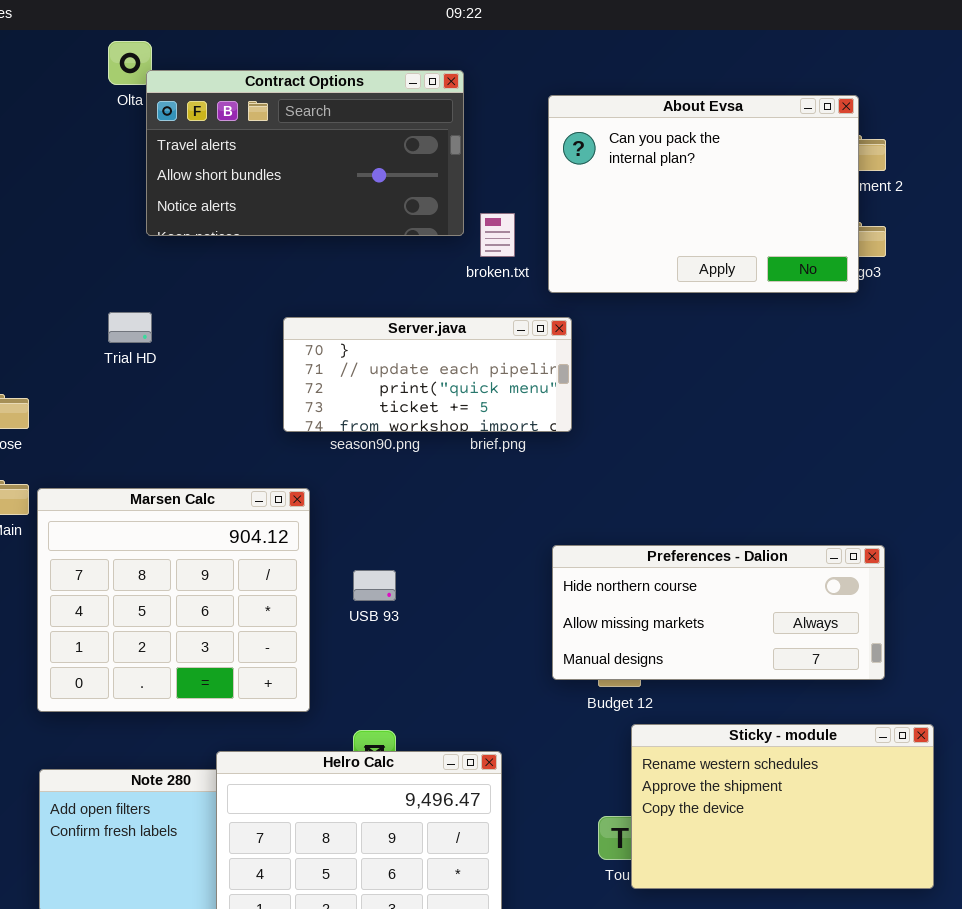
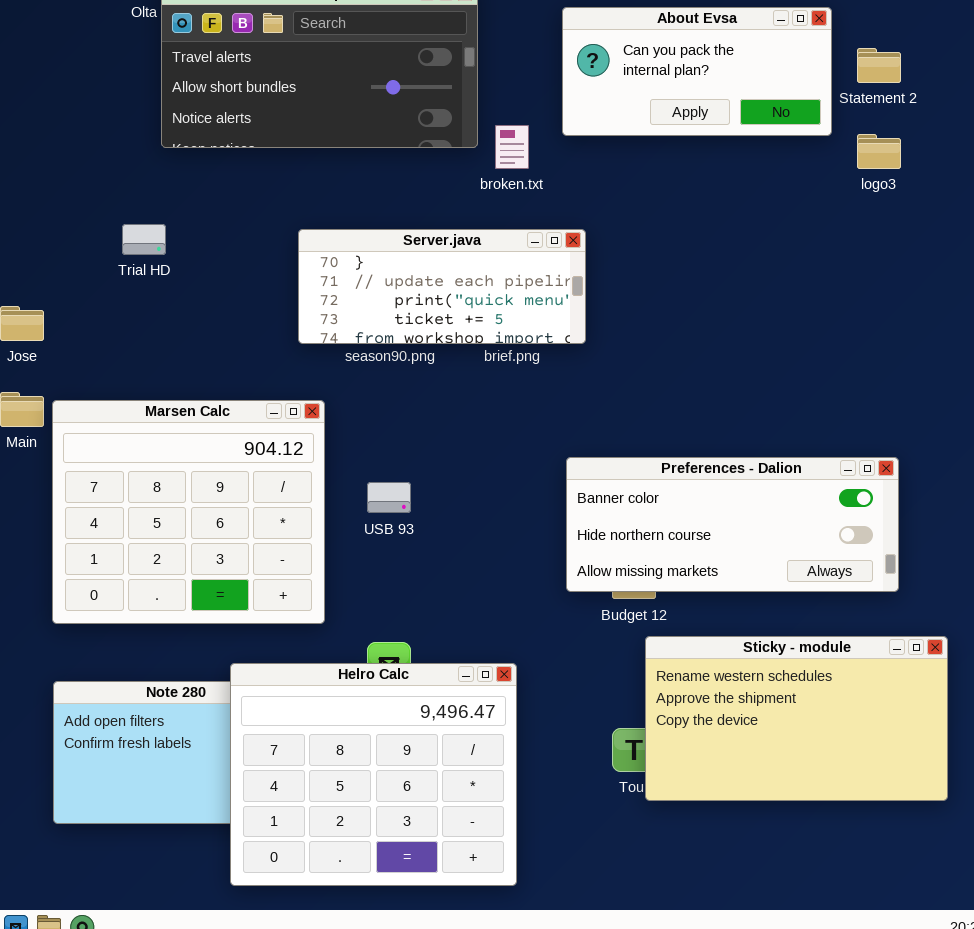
About Evsa: [548,95,859,293] -> [562,7,832,136], resized
Preferences - Dalion: [552,545,885,680] -> [566,457,899,592], scrolled up 1 row

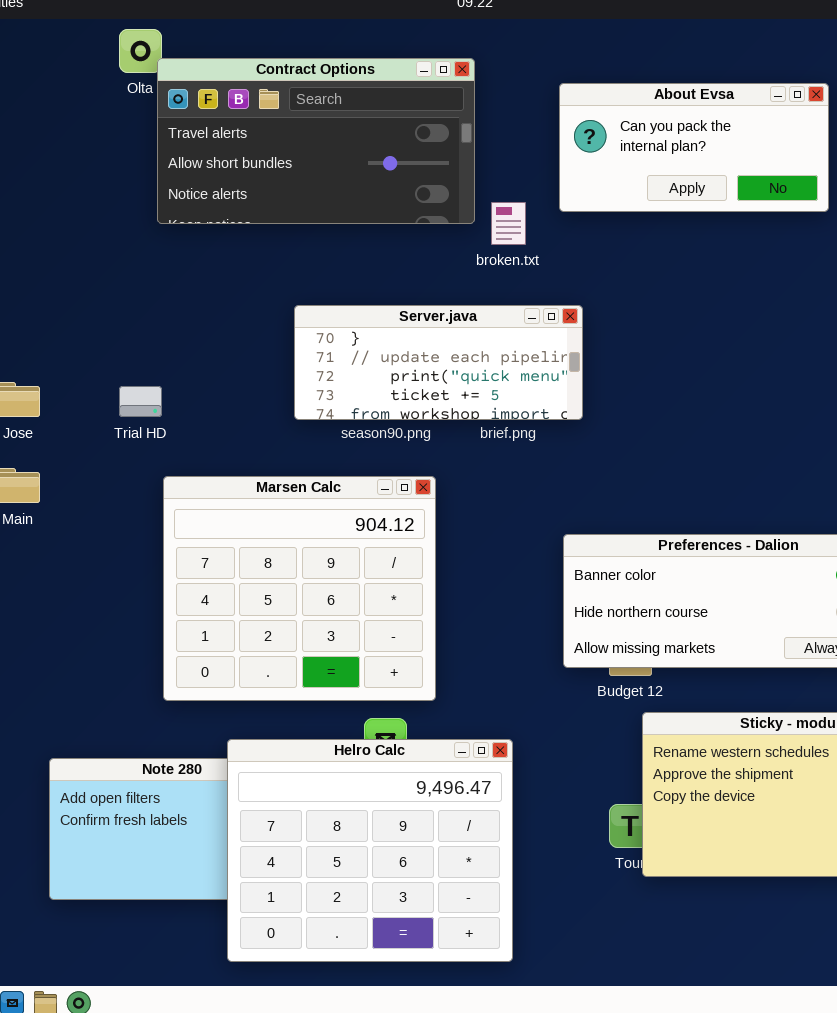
Trial HD: [122,224,166,255] -> [119,386,162,417], moved
Marsen Calc: [52,400,325,624] -> [163,476,436,701], moved

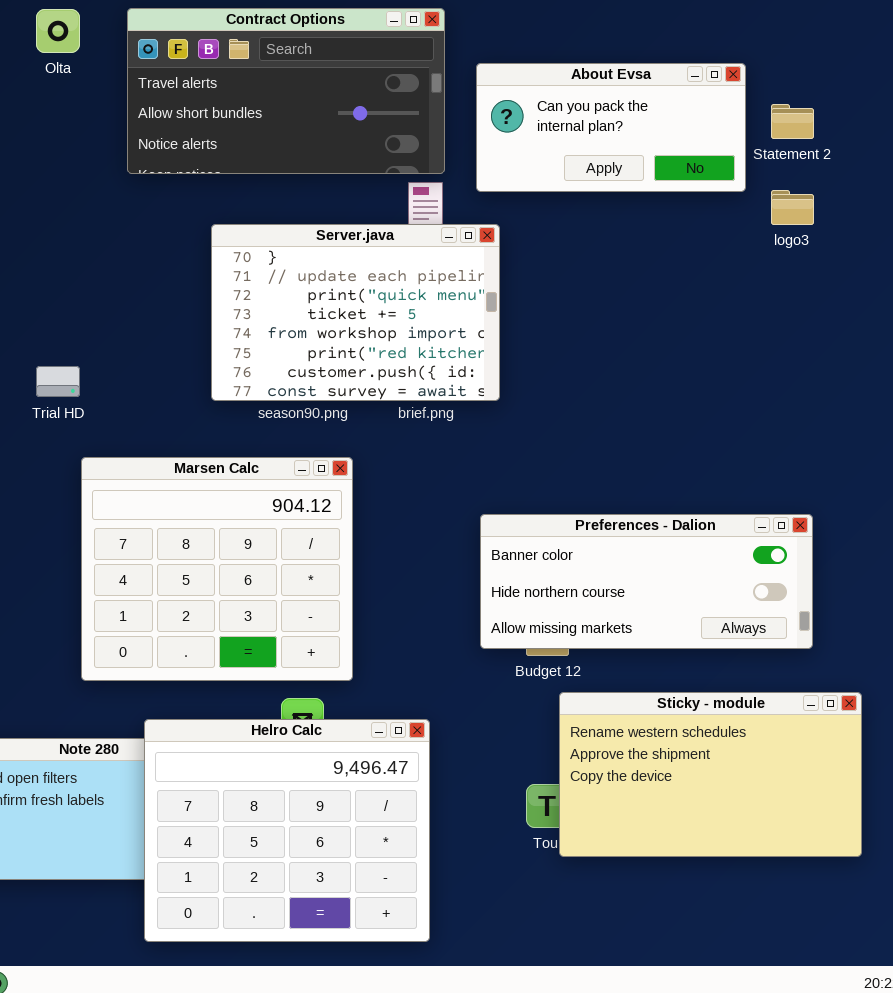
Contract Options: [157,58,475,224] -> [127,8,445,174], moved
Server.java: [294,305,583,420] -> [211,224,500,401], resized

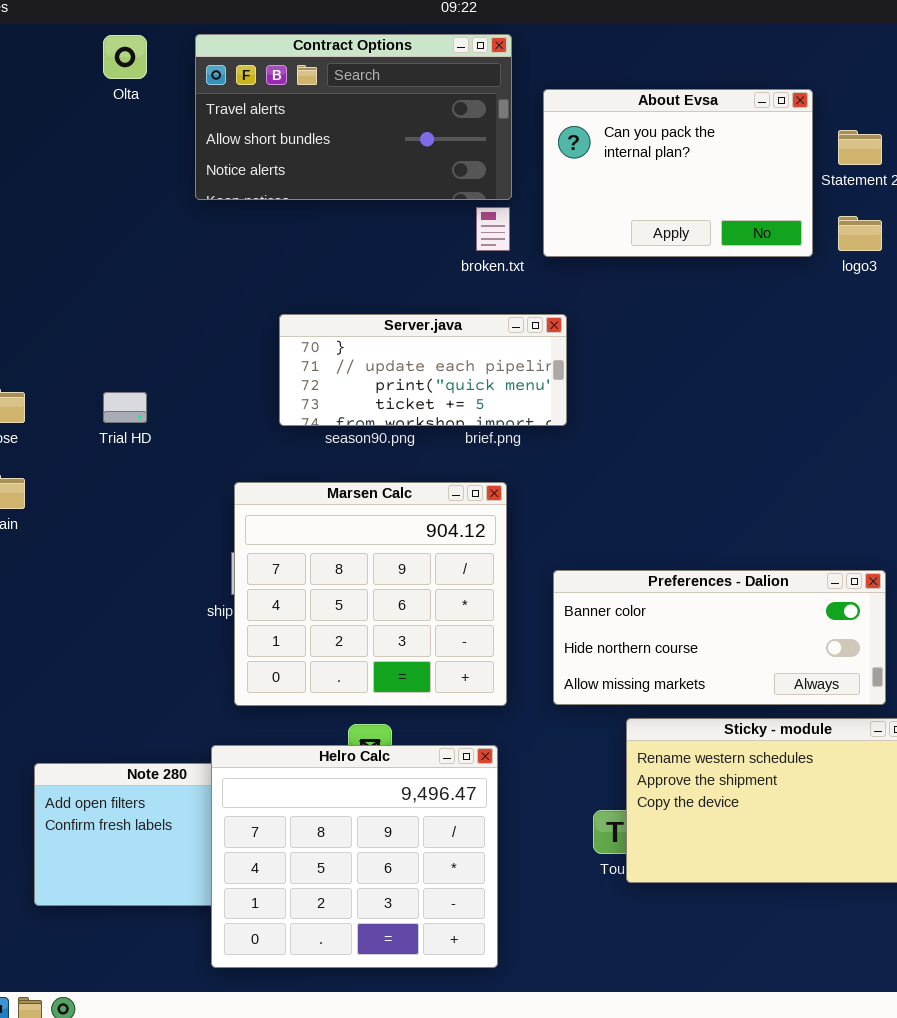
About Evsa: [476,63,746,192] -> [543,89,813,257], resized
Server.java: [211,224,500,401] -> [279,314,567,426], resized
Marsen Calc: [81,457,353,681] -> [234,482,507,706], moved
Preferences - Dalion: [480,514,813,649] -> [553,570,886,705], moved

